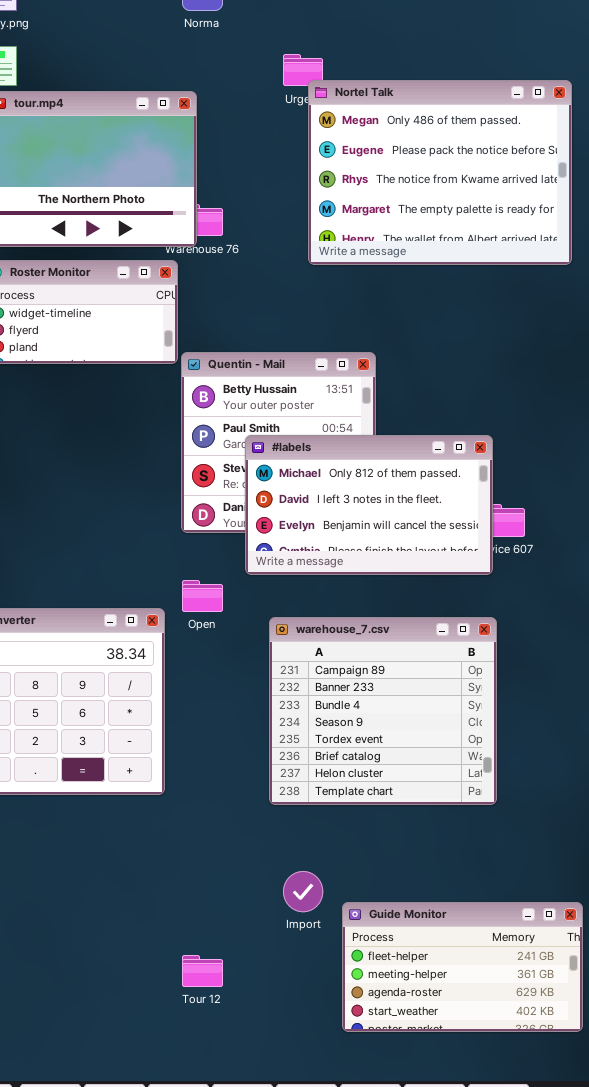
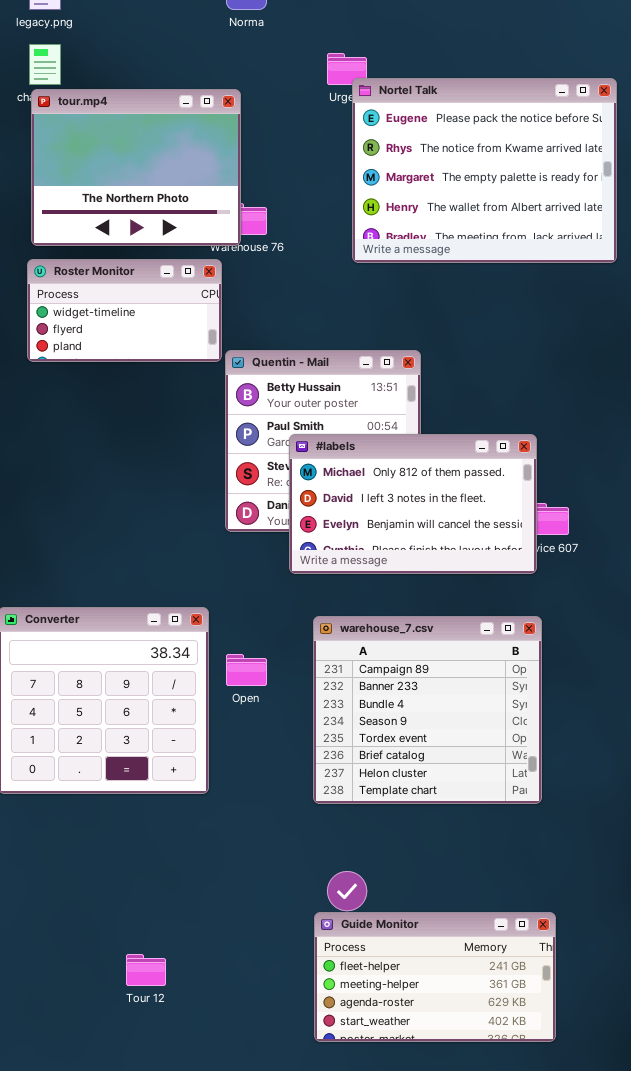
Nortel Talk: [308,80,572,265] -> [352,78,617,263], scrolled down 1 row
Open: [182,580,223,612] -> [226,654,267,686], moved
Guide Monitor: [342,902,583,1032] -> [314,912,556,1042], moved
Tour 12: [182,955,223,987] -> [126,954,166,986], moved

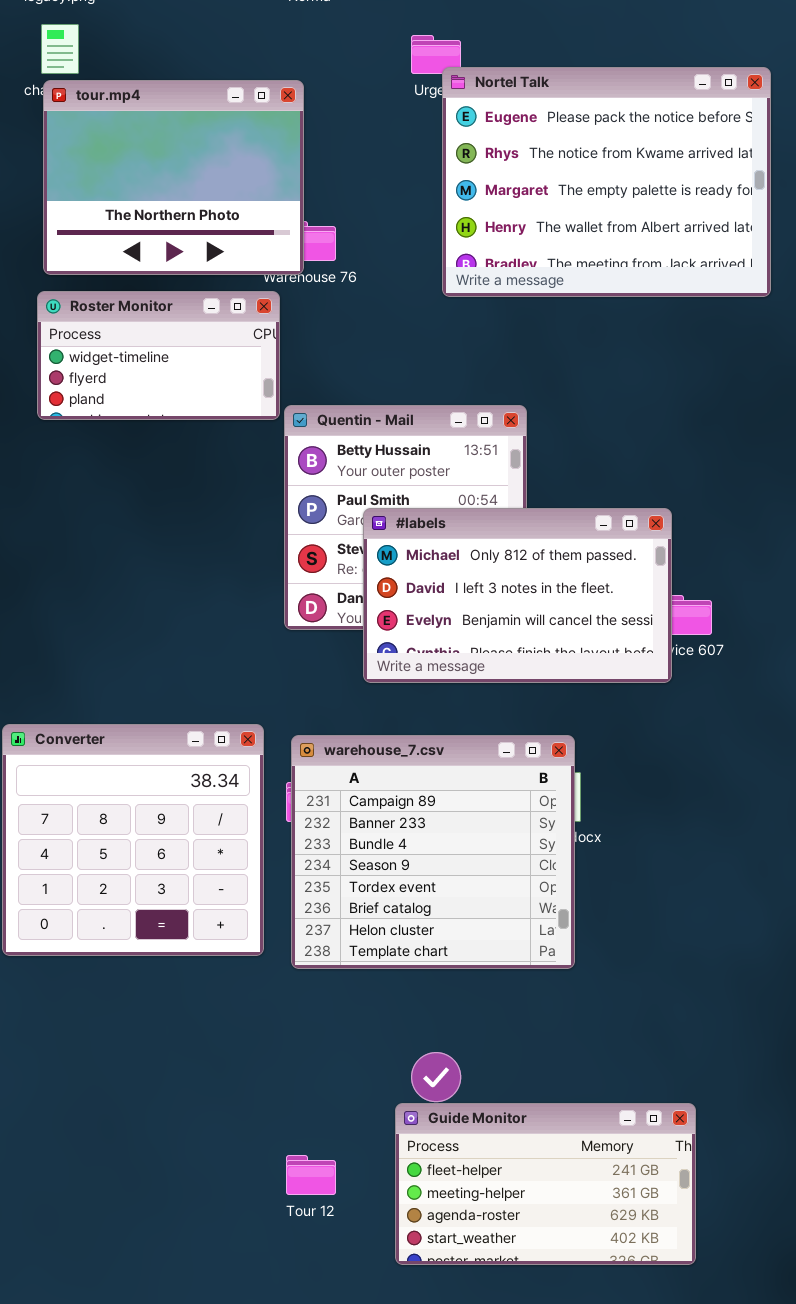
warehouse_7.csv: [313,616,542,804] -> [291,735,575,969], moved
Tour 12: [126,954,166,986] -> [286,1155,336,1195], moved

